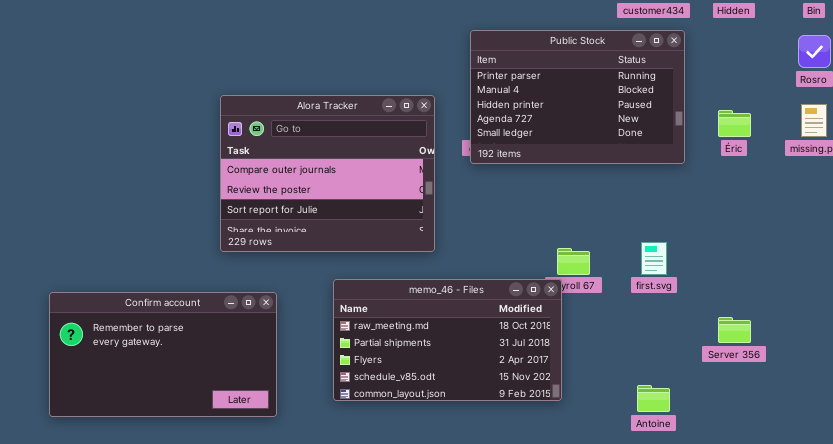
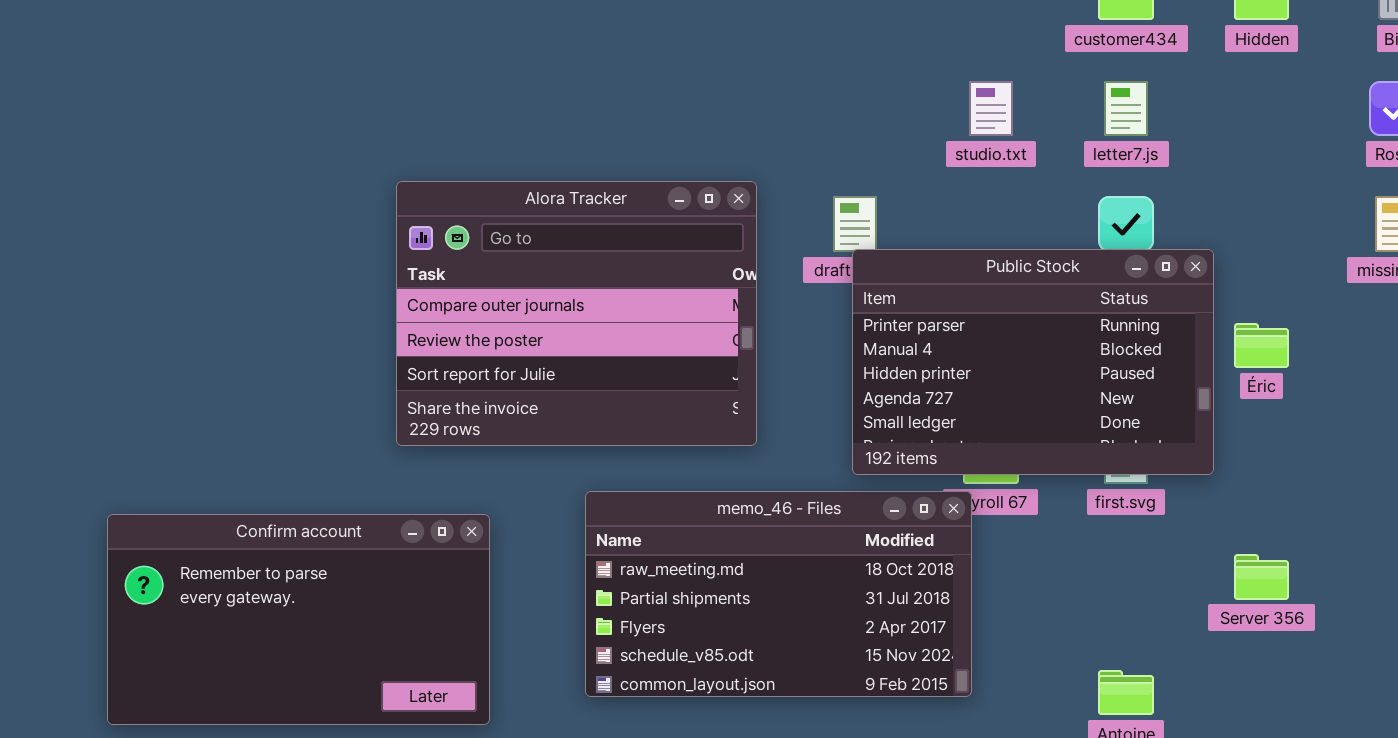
Public Stock: [470,30,685,164] -> [852,249,1214,475], moved
Éric: [718,110,751,137] -> [1234,323,1289,368], moved

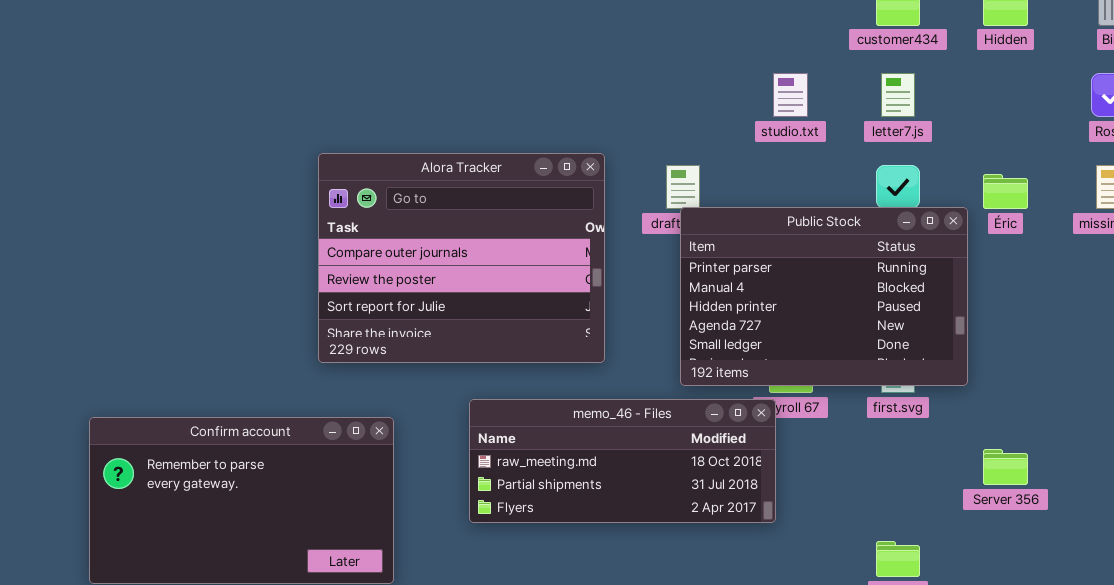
Éric: [1234,323,1289,368] -> [983,174,1028,209], moved
memo_46 - Files: [585,491,972,697] -> [469,399,776,523], resized

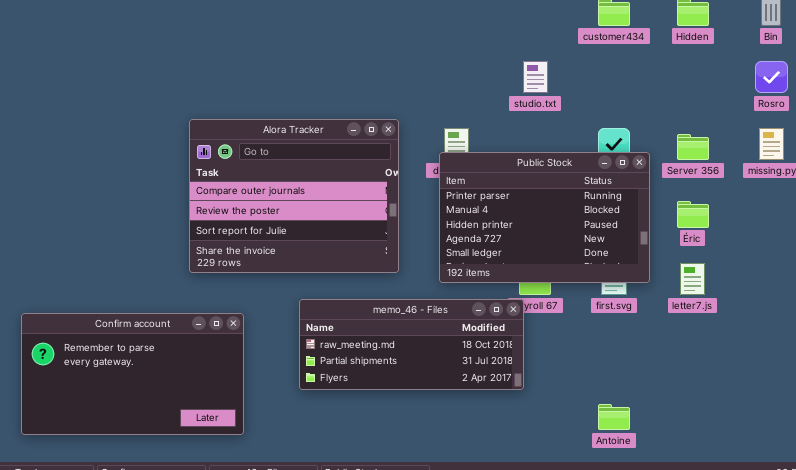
letter7.js: [881,73,915,117] -> [680,263,705,295], moved
Éric: [983,174,1028,209] -> [677,201,709,228], moved
Public Stock: [680,207,968,386] -> [439,152,650,283], moved
Server 356: [983,449,1028,485] -> [677,134,709,160], moved

